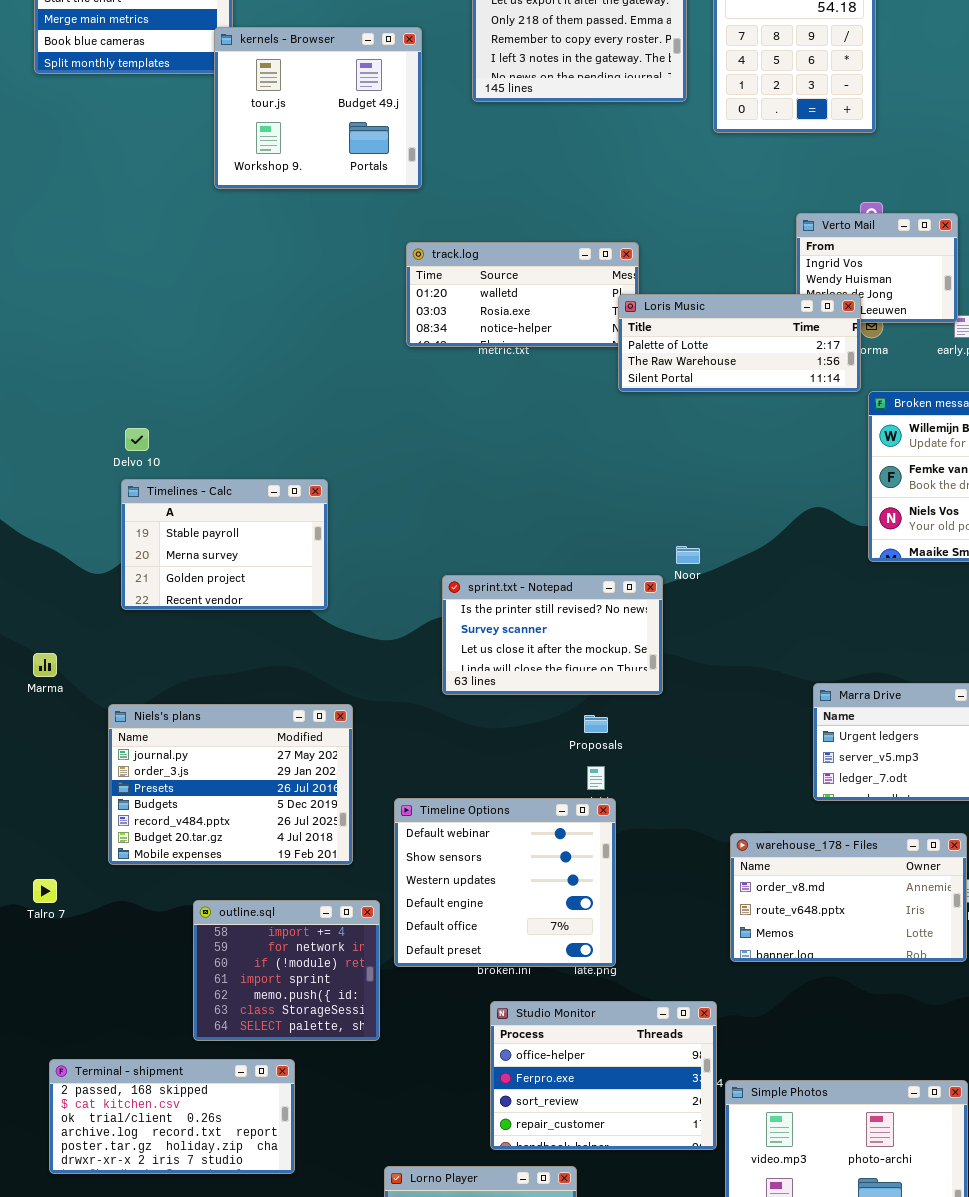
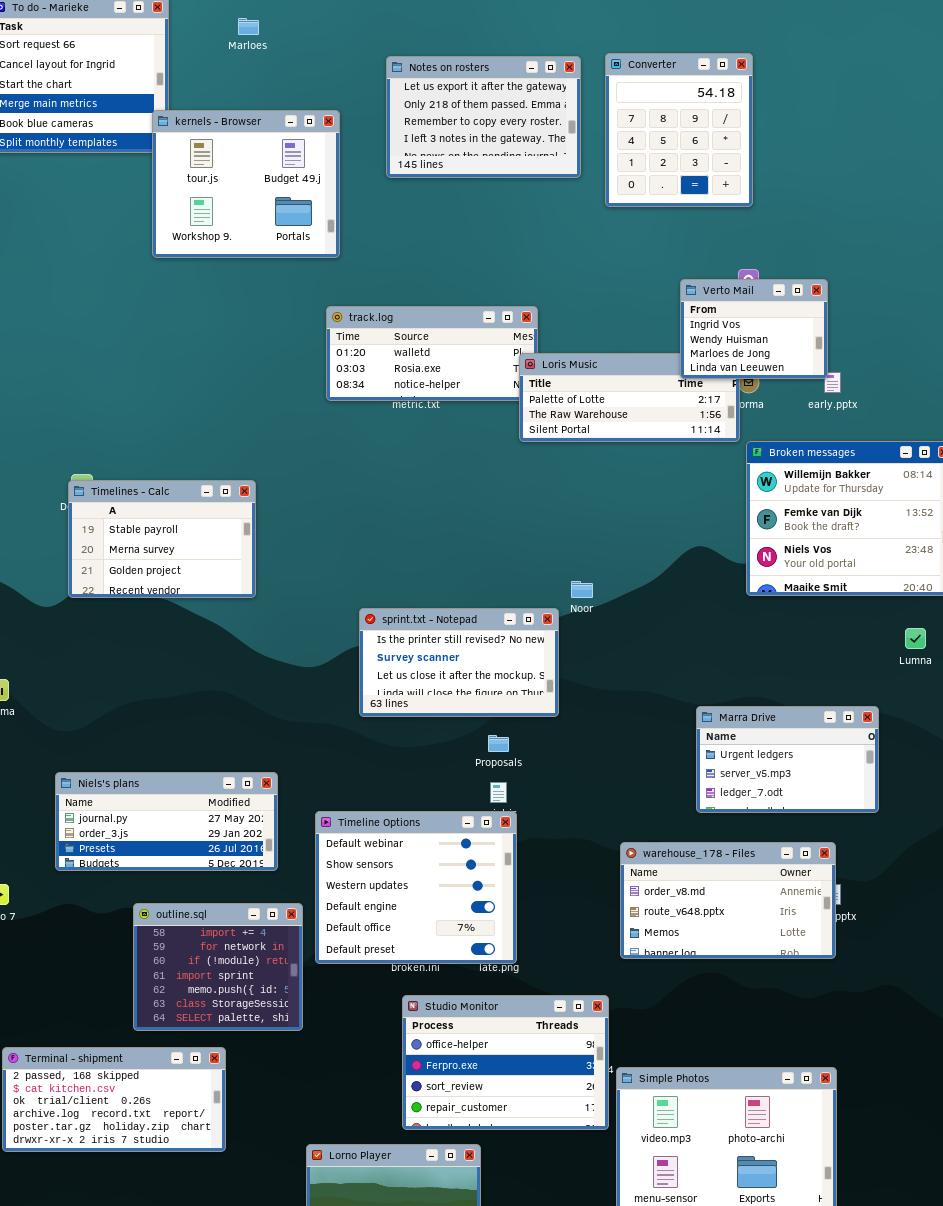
Verto Mail: [796,213,958,323] -> [680,279,828,379], raised
Timelines - Calc: [121,479,328,610] -> [68,480,256,598], moved
Niels's plans: [108,704,353,865] -> [55,772,278,871], resized

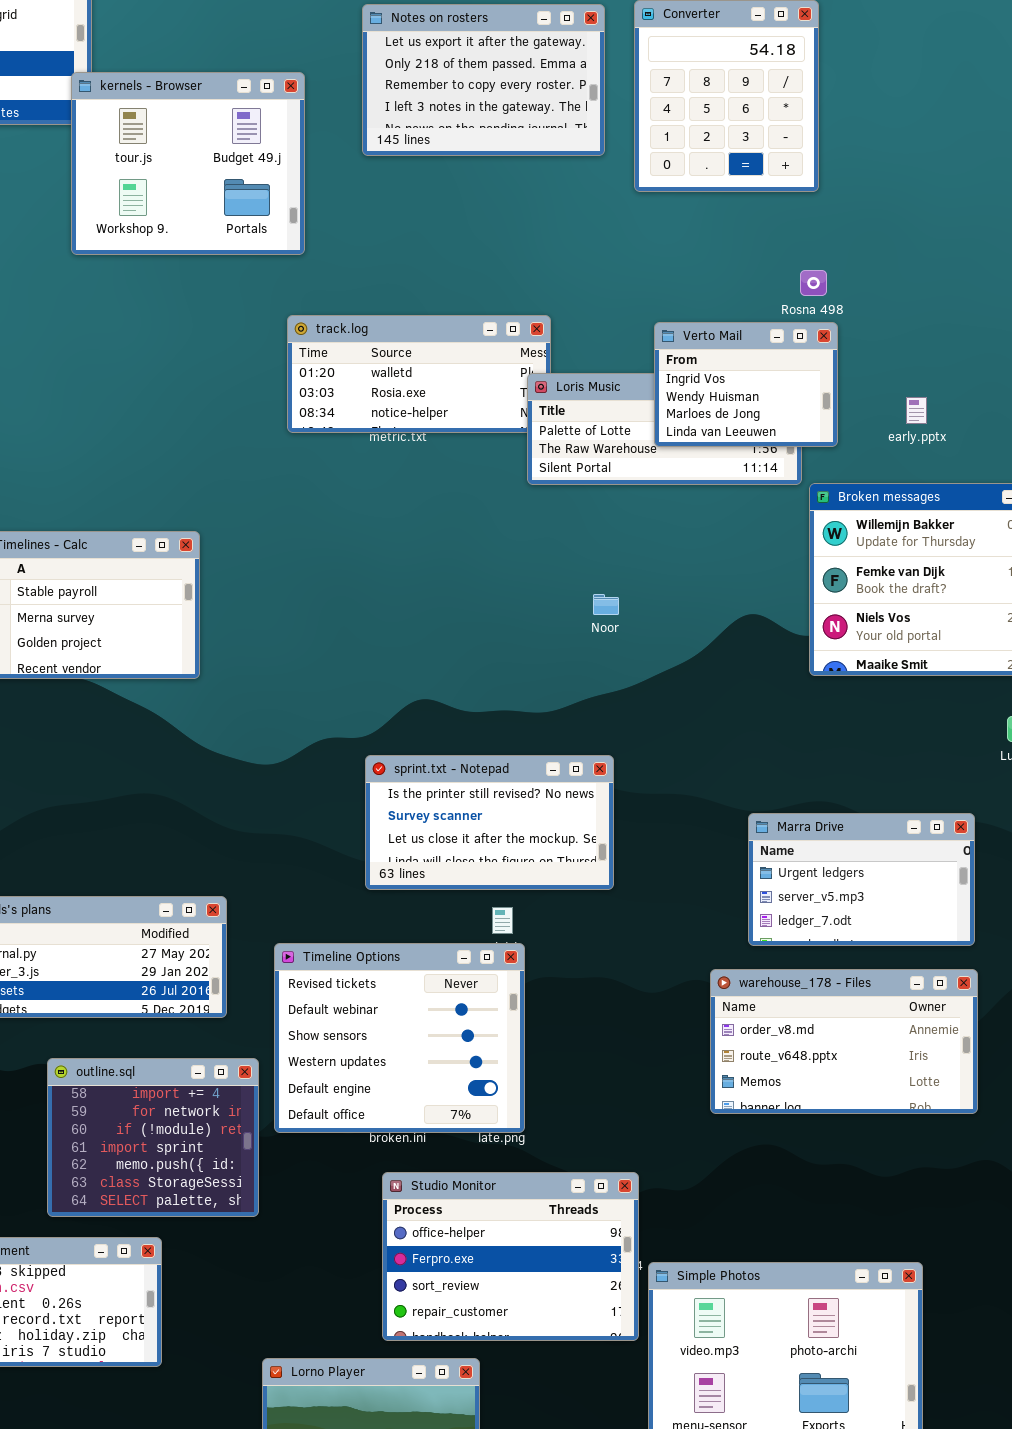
Verto Mail: [680,279,828,379] -> [654,322,838,447], moved
Noor: [571,581,593,598] -> [593,594,619,615], moved
sprint.txt - Notepad: [359,608,559,717] -> [365,755,614,890], moved
Timeline Options: [315,811,517,964] -> [274,943,525,1133], scrolled up 1 row
warehouse_178 - Files: [620,842,836,959] -> [710,969,978,1114], moved

